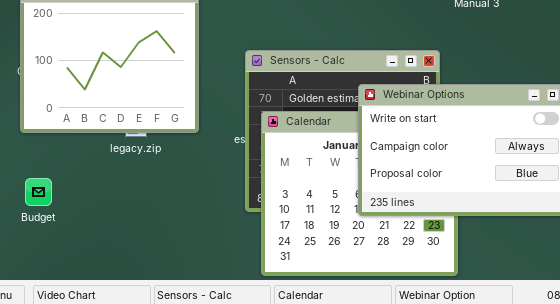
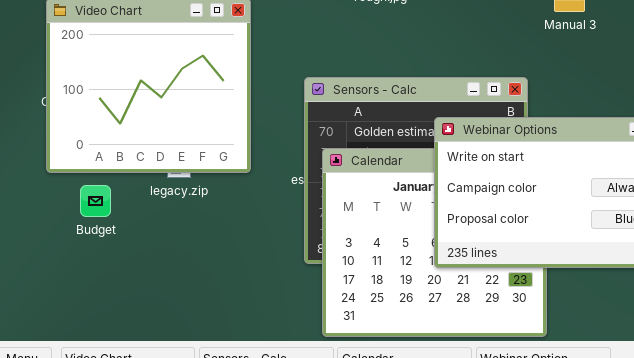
Budget: [25,178,52,206] -> [80,185,111,217], moved

